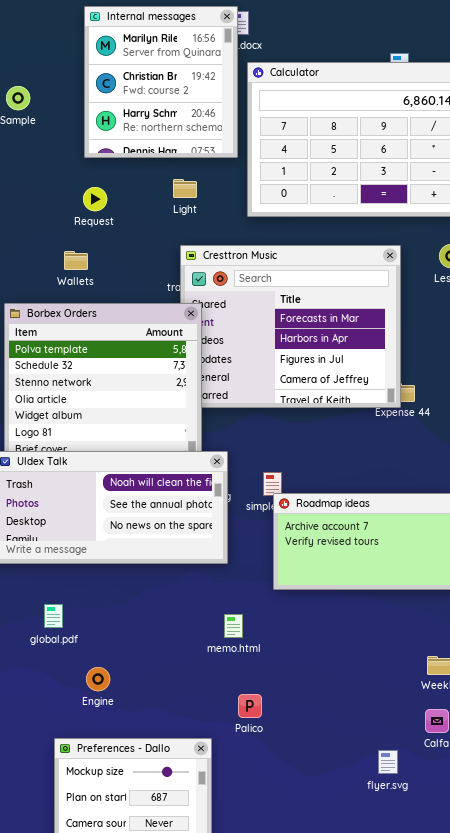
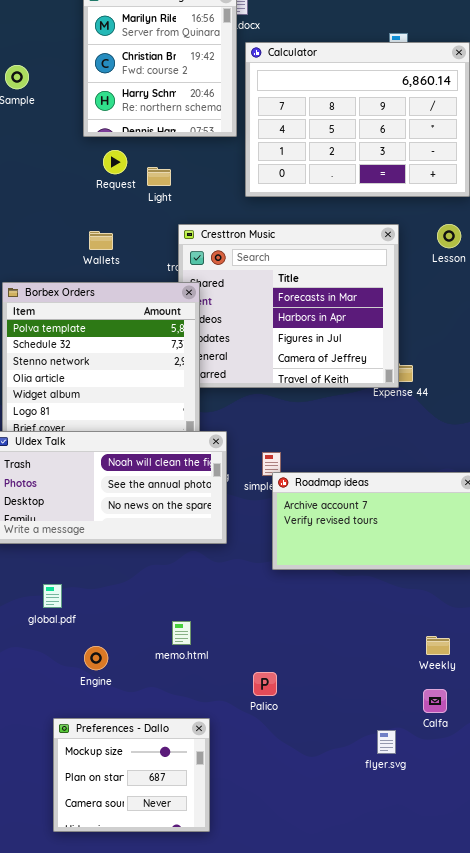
Light: [173,179,197,198] -> [147,167,171,186], moved
Request: [83,187,107,211] -> [103,150,127,174], moved
Wallets: [64,251,88,270] -> [89,231,113,250], moved
memo.html: [224,614,243,638] -> [172,621,191,645], moved
Palico: [238,694,262,718] -> [253,672,277,696], moved

